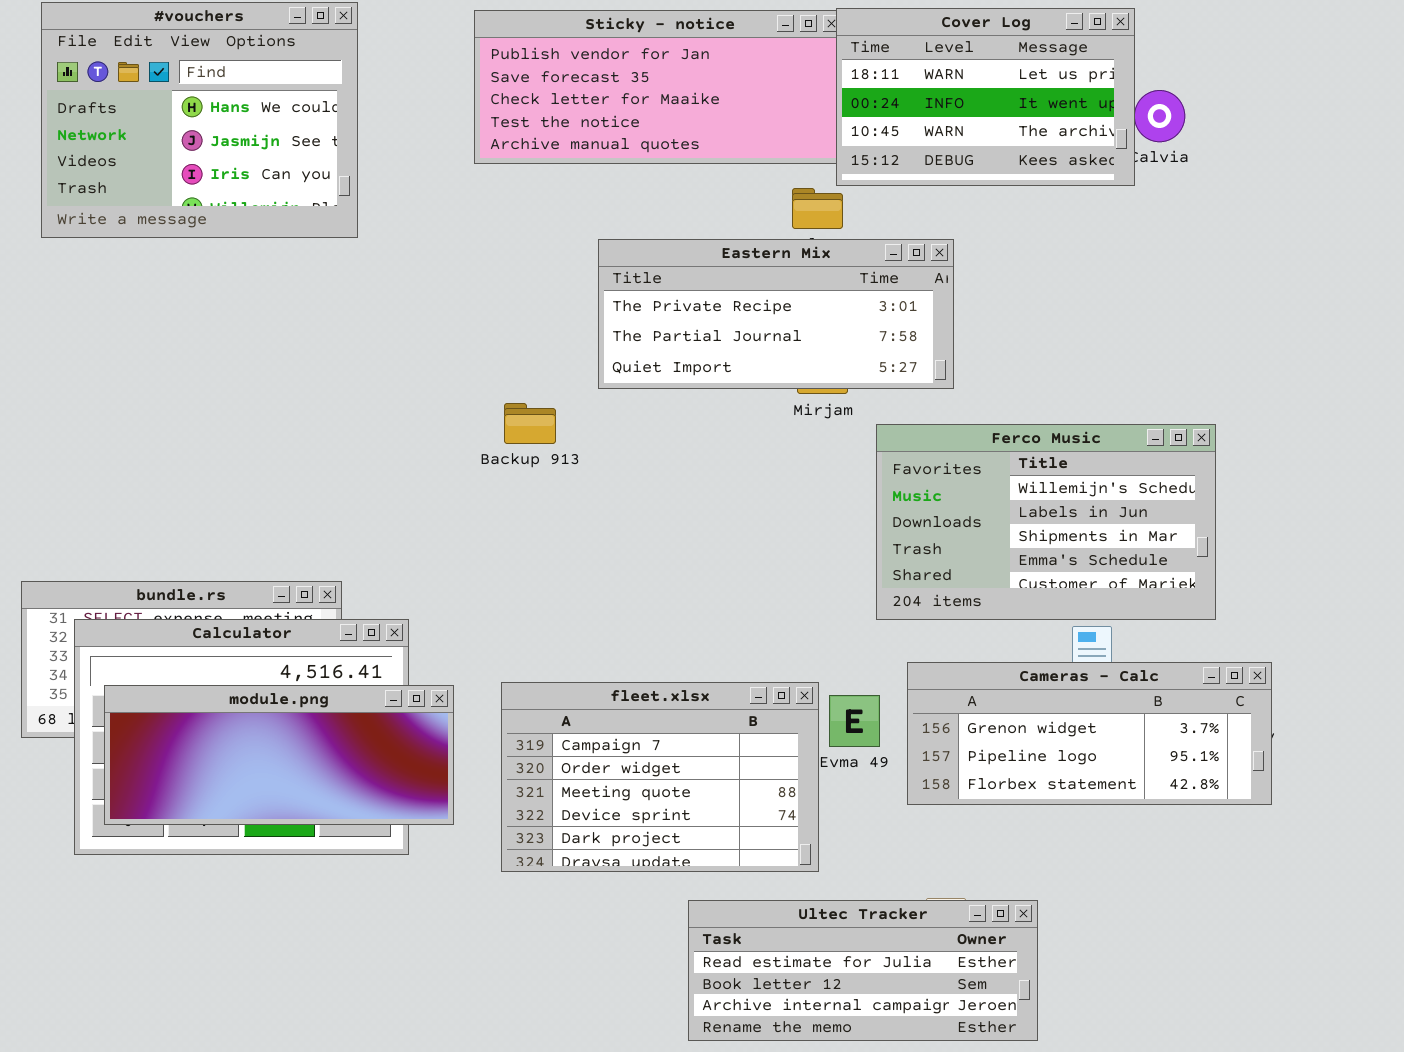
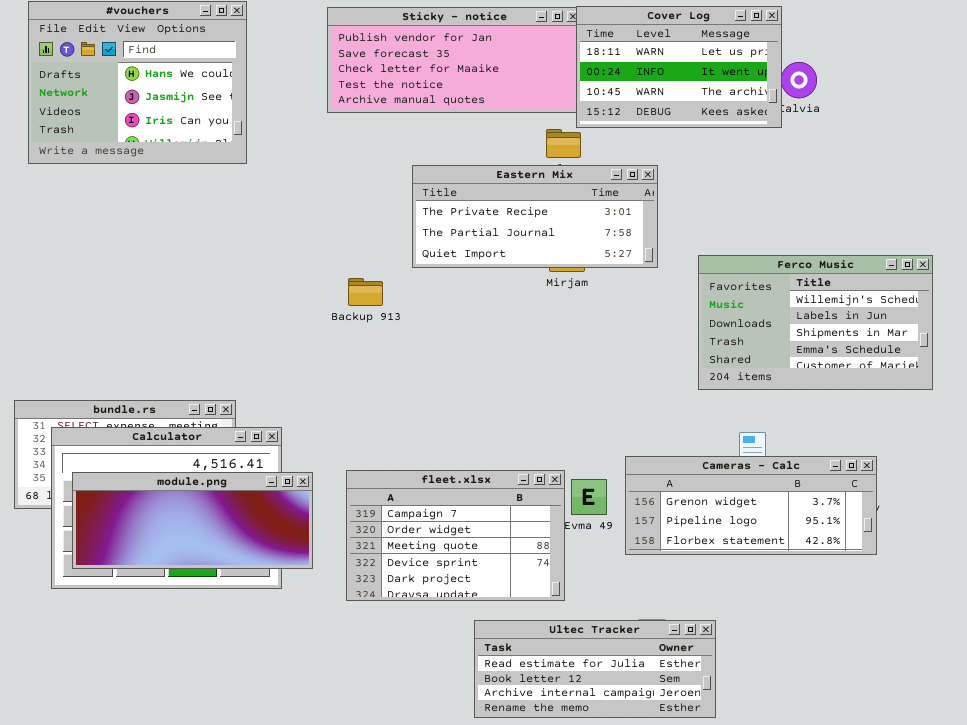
Ferco Music: [876,424,1216,620] -> [698,255,933,390], moved

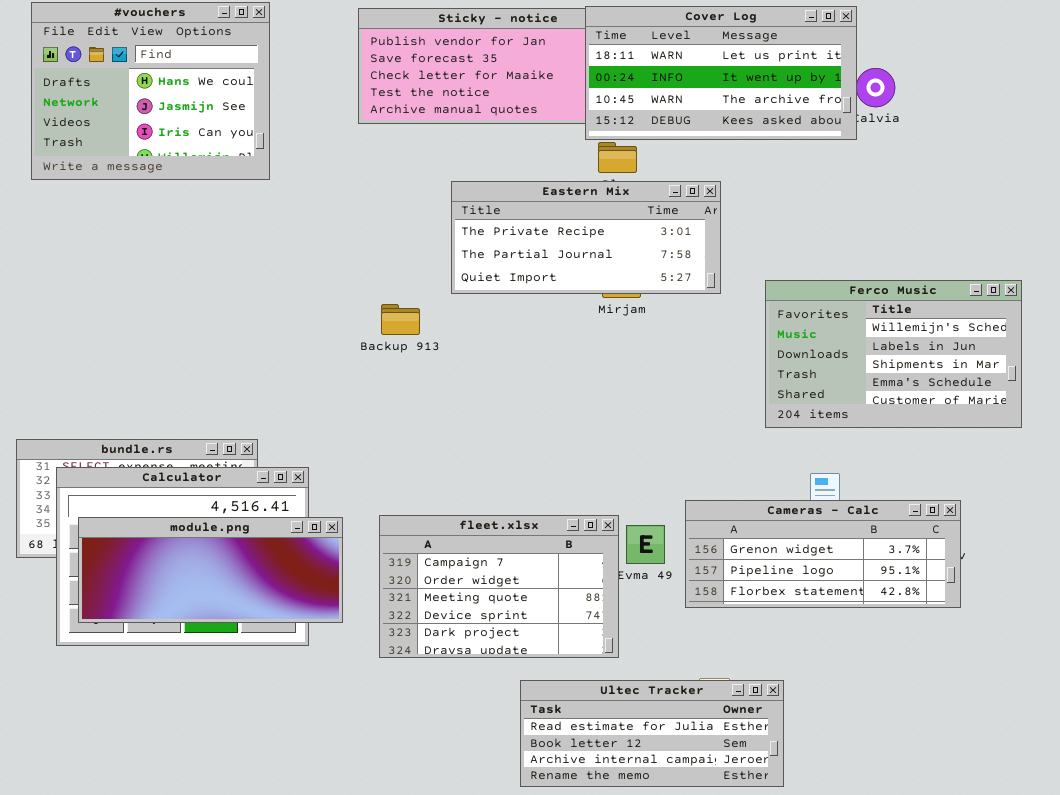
Cover Log: [576,6,782,128] -> [585,6,857,140], resized

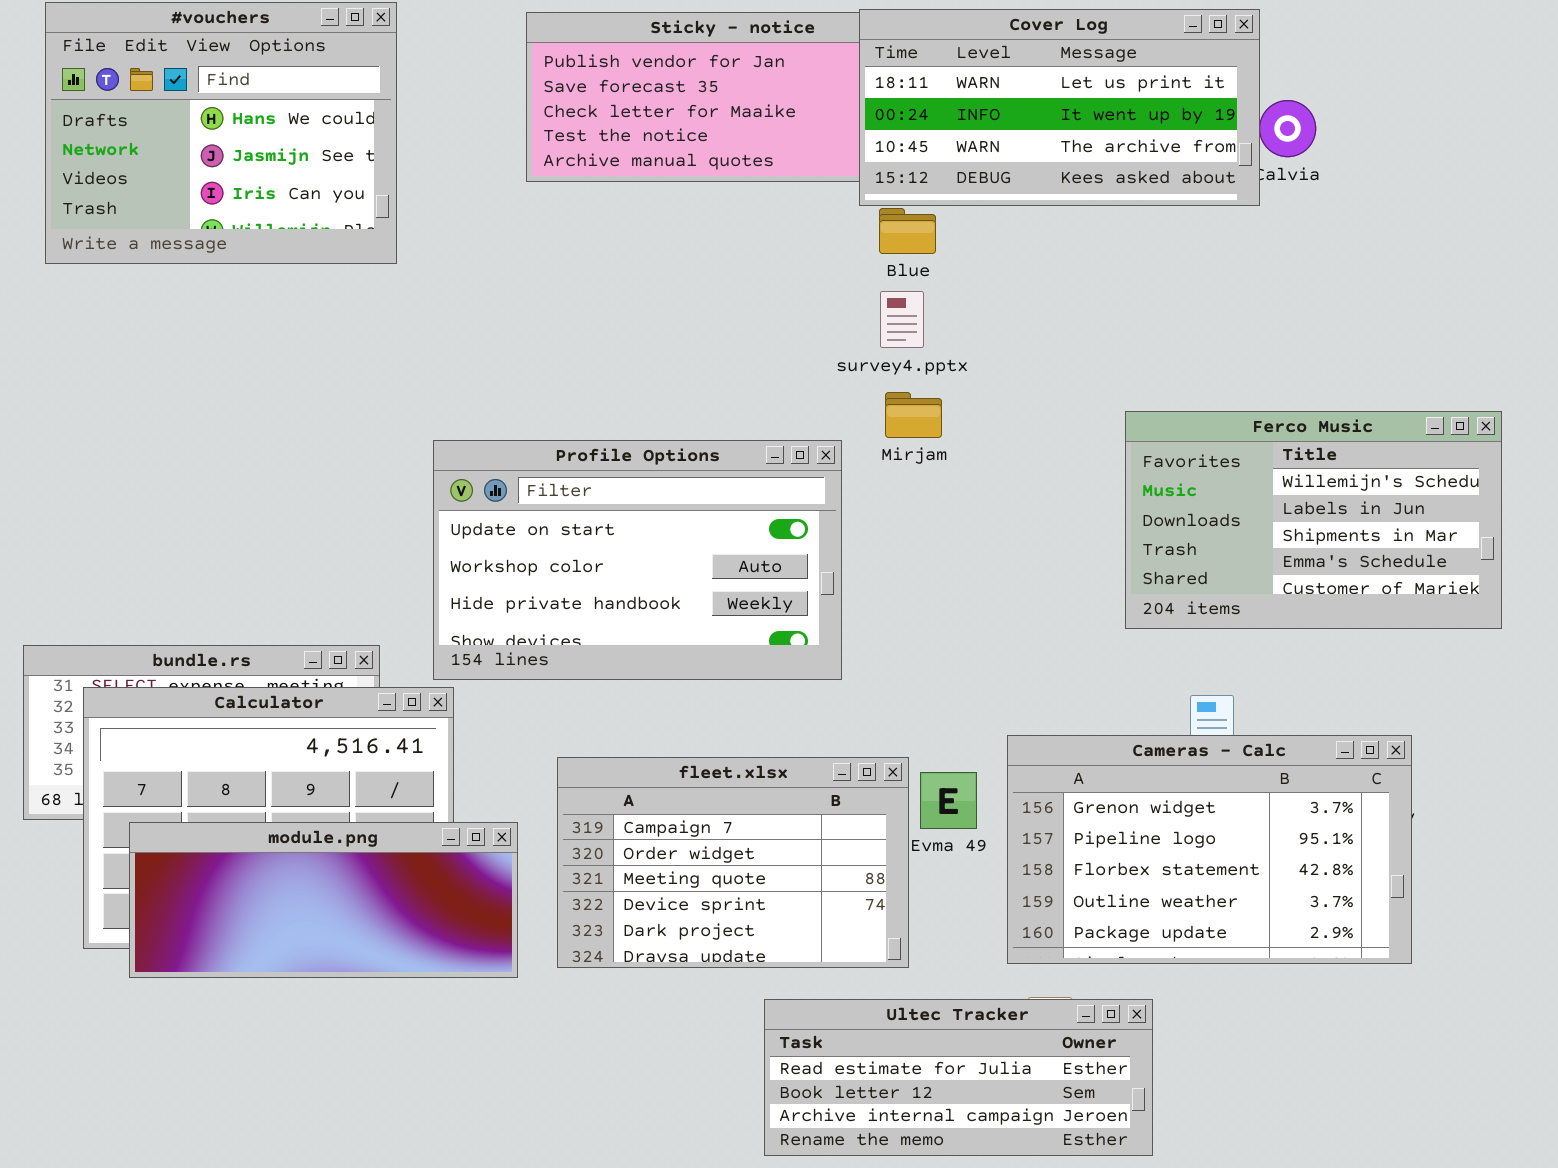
Eastern Mix: [451,181,721,294] -> none, closed
Profile Options: none -> [433,440,842,680], opened
Cameras - Calc: [685,500,961,608] -> [1007,735,1412,964], resized
module.png: [78,517,343,623] -> [129,822,518,978], moved

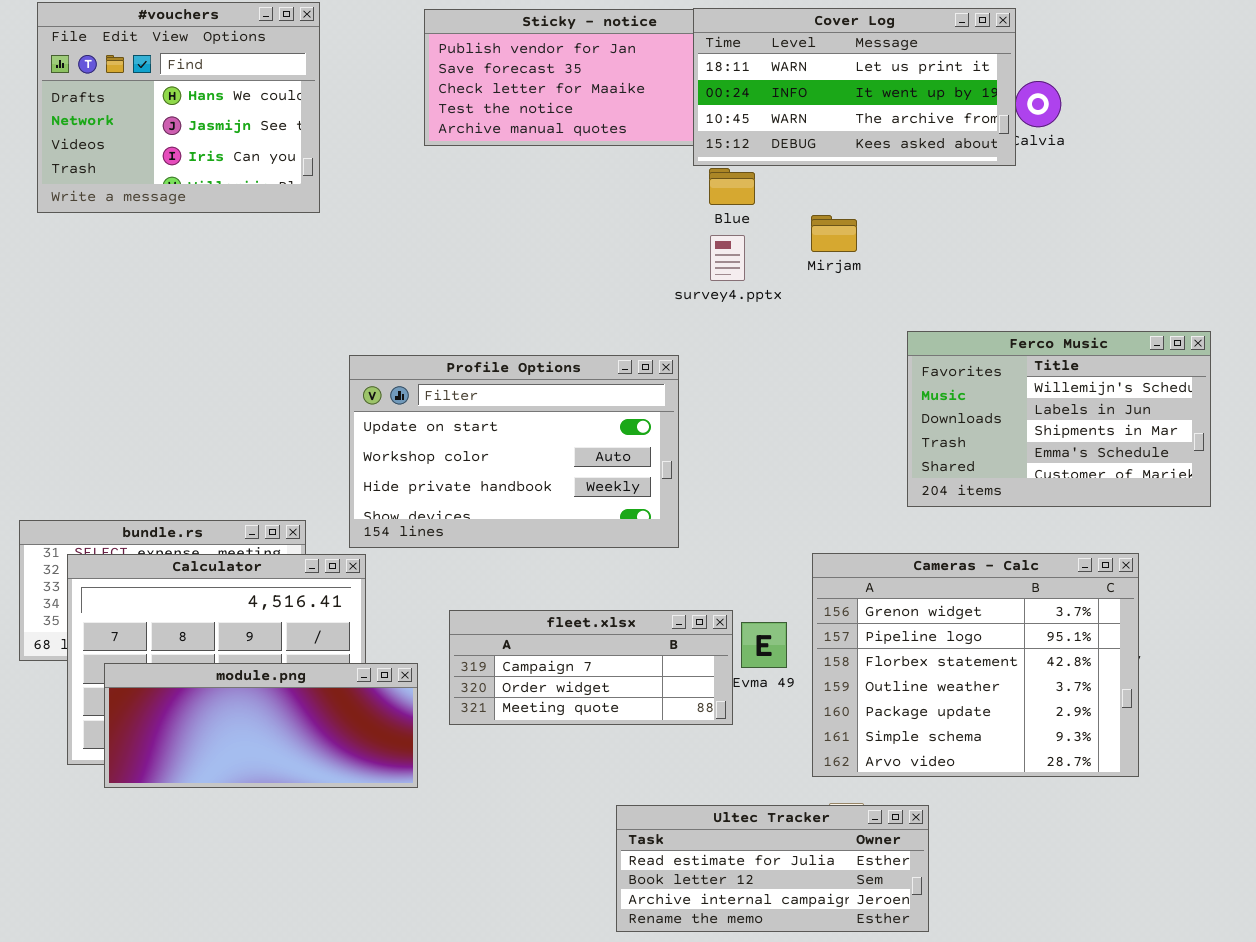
Mirjam: [885,392,942,438] -> [811,215,857,252], moved
Cameras - Calc: [1007,735,1412,964] -> [812,553,1139,777], resized
fleet.xlsx: [557,757,909,968] -> [449,610,733,725], resized

